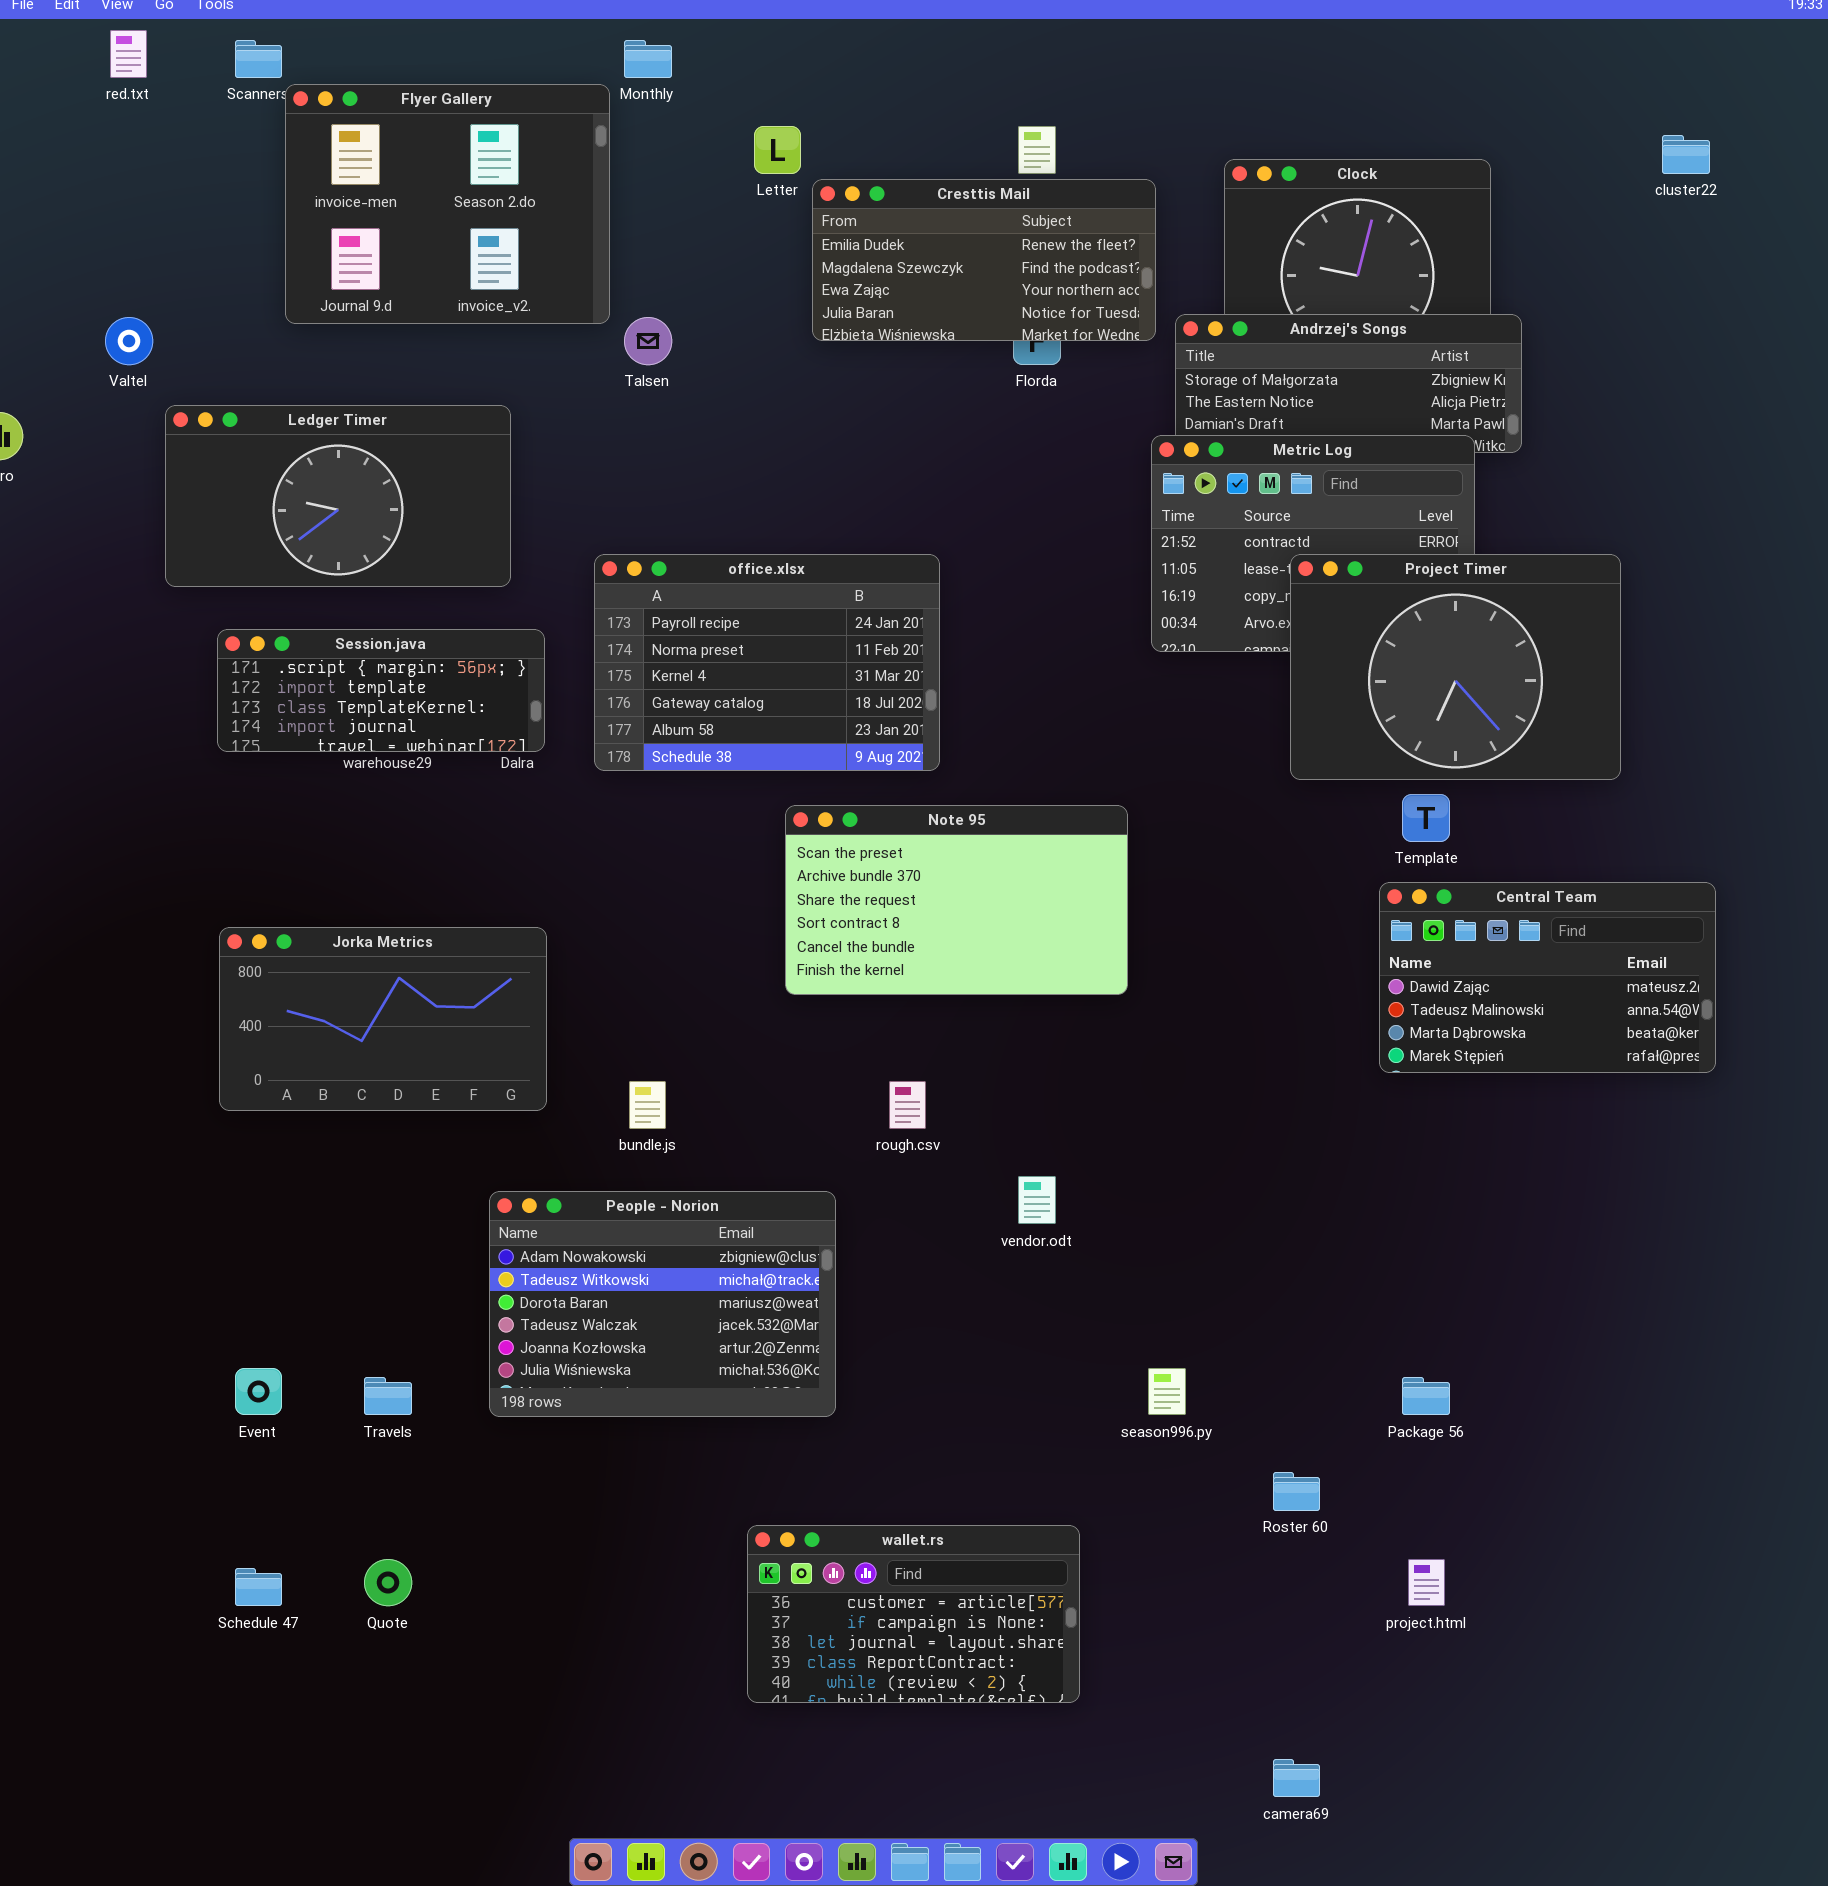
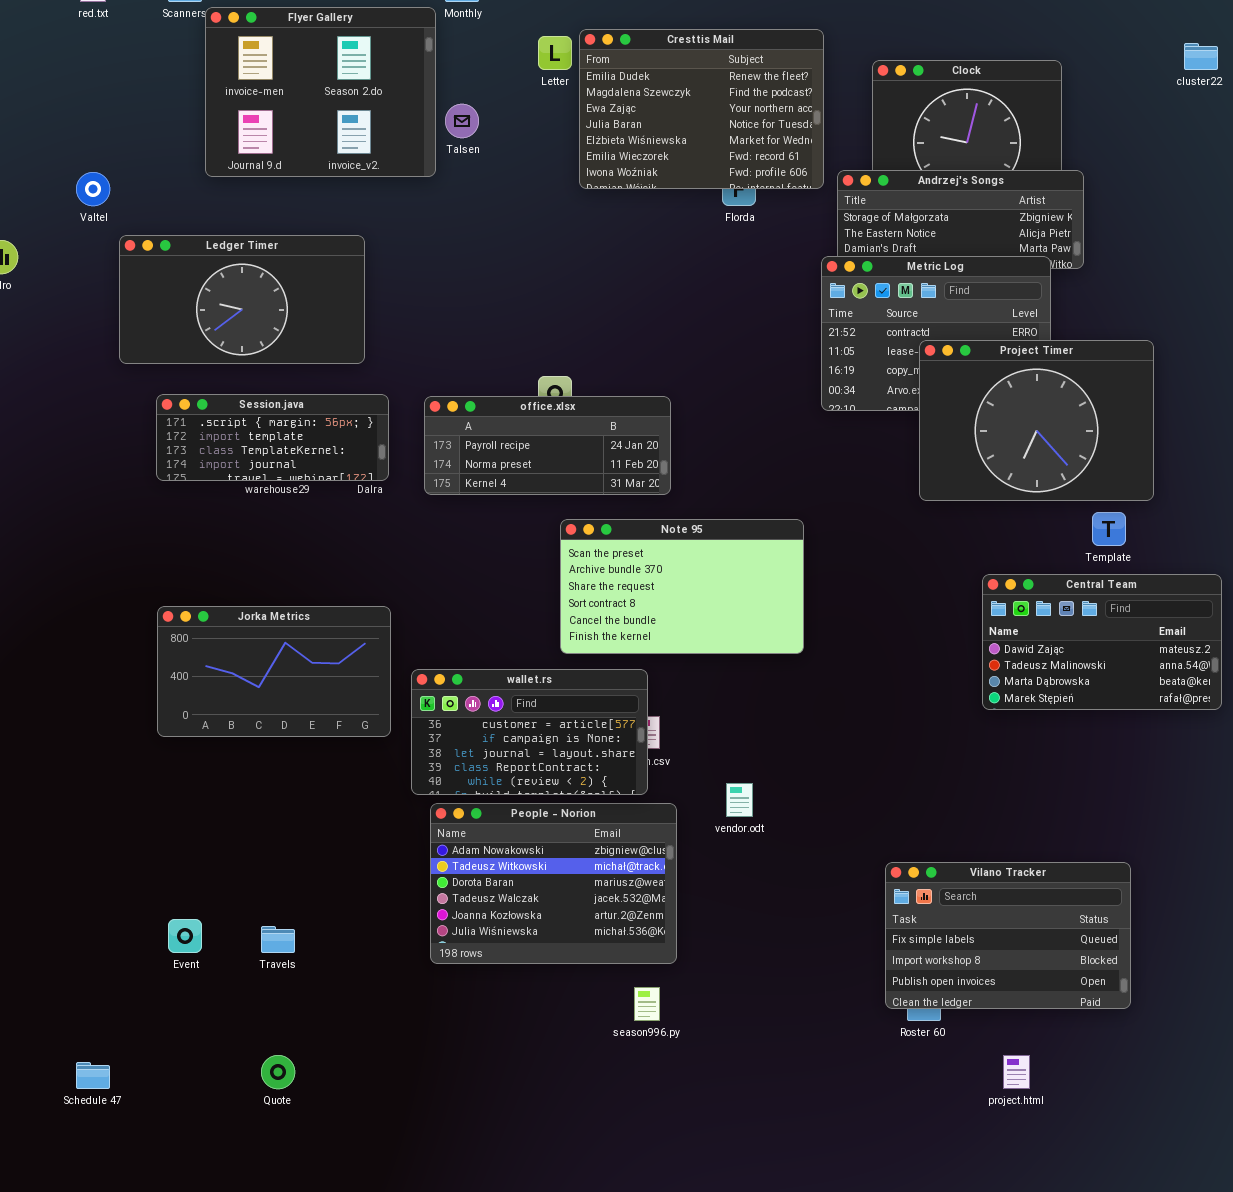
Cresttis Mail: [812,179,1156,341] -> [579,29,824,189], resized
Talsen: [624,317,672,365] -> [445,104,479,138], moved
office.xlsx: [594,554,940,771] -> [424,396,671,495], resized
Template: [1402,794,1450,842] -> [1092,512,1126,546], moved
People - Norion: [489,1191,836,1417] -> [430,803,677,964], moved
Vilano Tracker: none -> [885,862,1131,1009], opened
season996.py: [1148,1368,1186,1415] -> [634,987,660,1021], moved
wallet.rs: [747,1525,1080,1703] -> [411,669,648,795], moved
Schedule 47: [235,1568,282,1606] -> [76,1062,110,1089], moved

